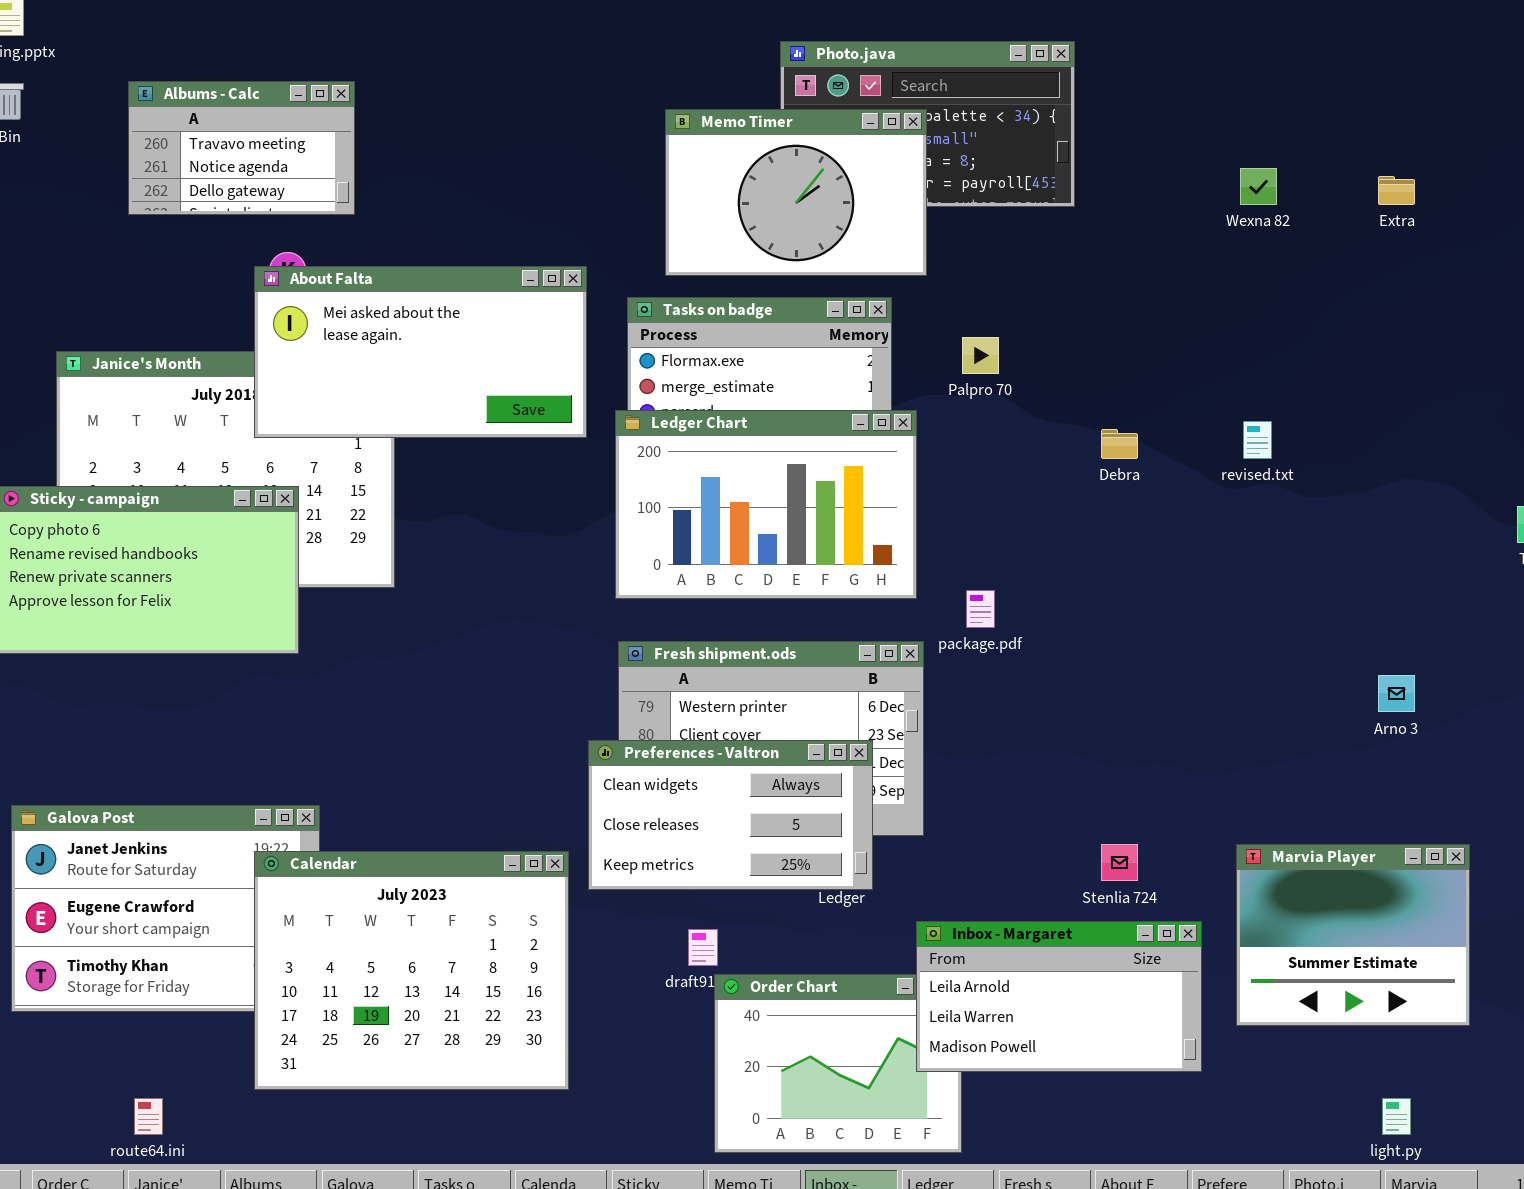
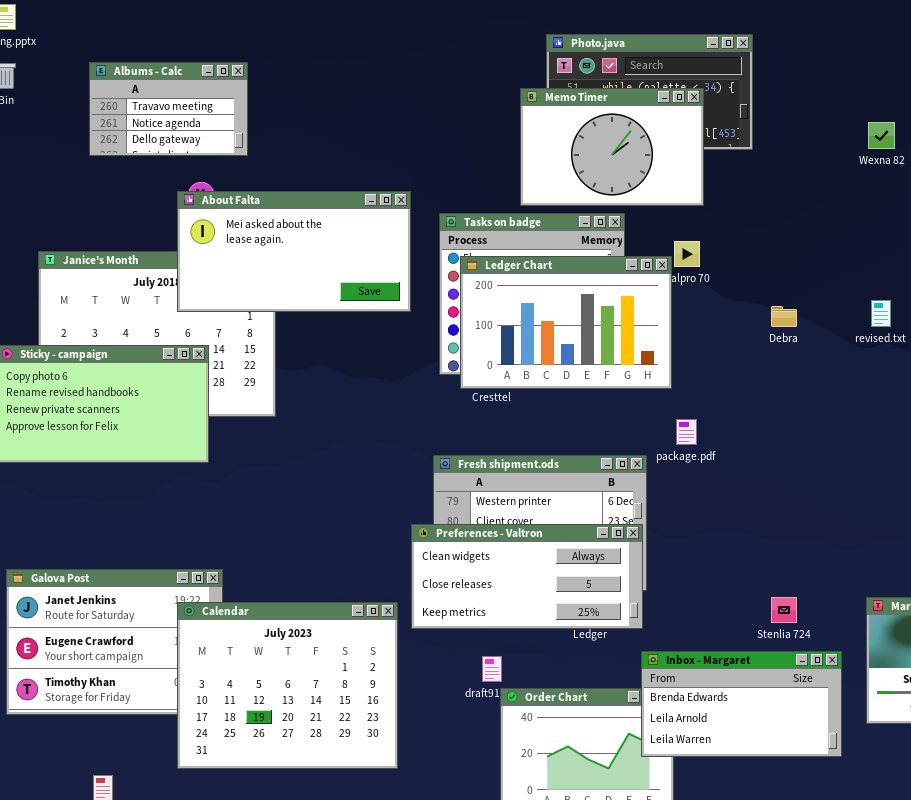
Memo Timer: [665,109,927,276] -> [520,88,704,206], moved
Ledger Chart: [615,410,917,599] -> [460,256,672,389], moved
Preferences - Valtron: [588,740,873,890] -> [411,524,643,629], resized
Inbox - Margaret: [916,921,1202,1072] -> [641,651,842,757], scrolled up 1 row

